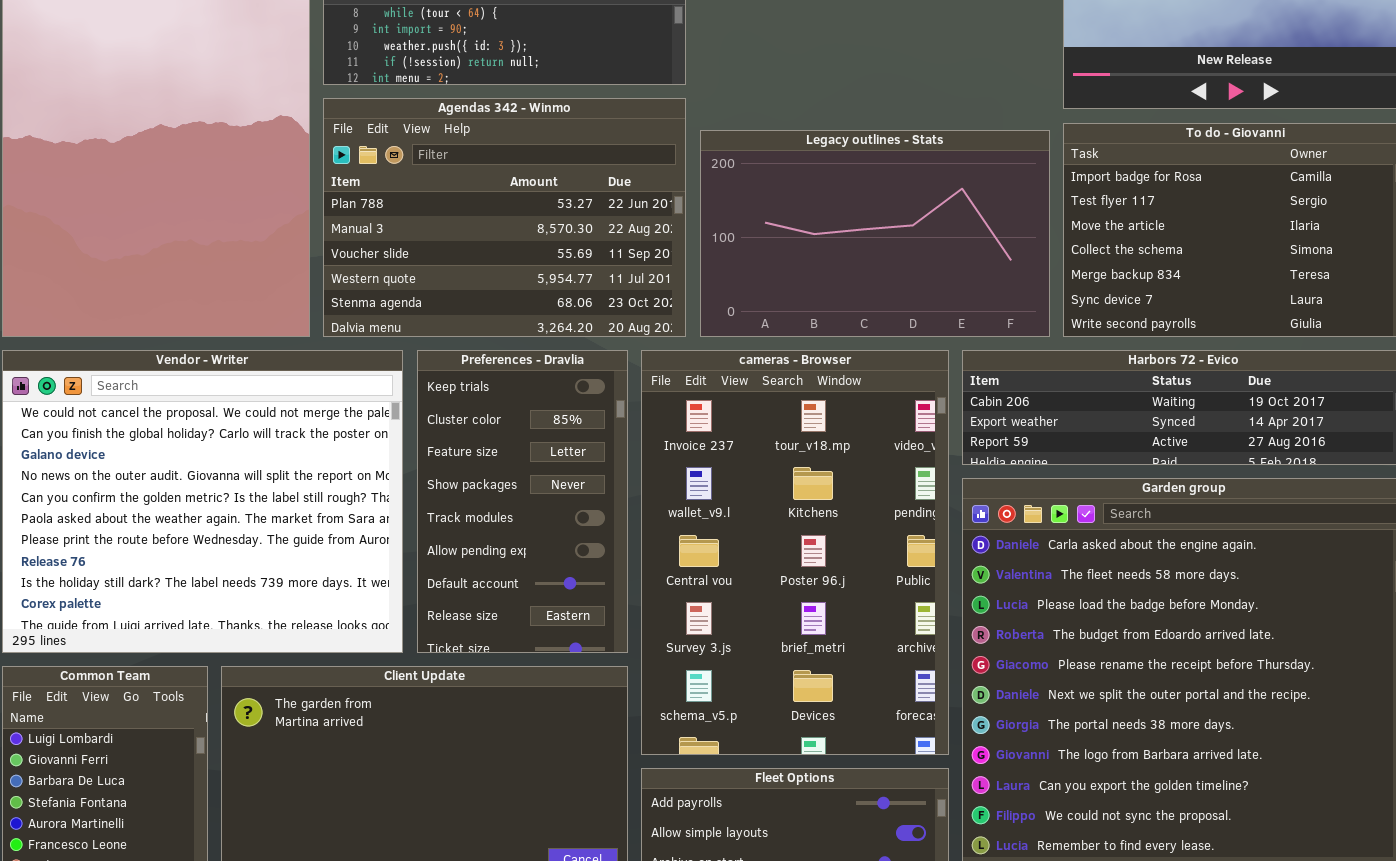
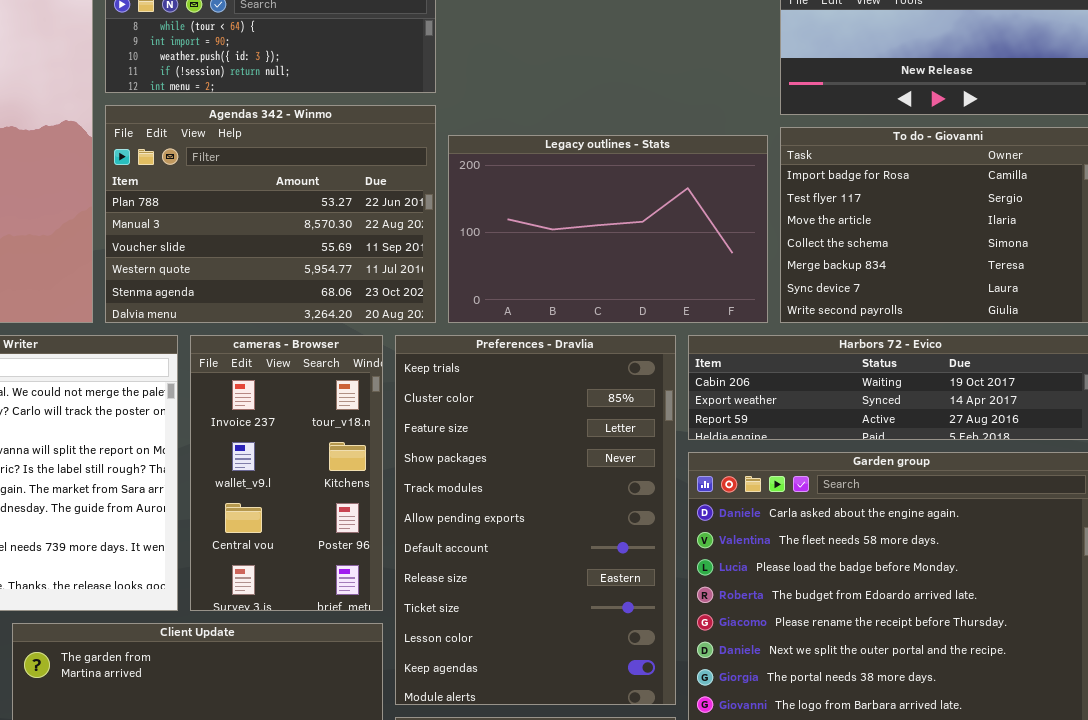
Preferences - Dravlia: [417,350,628,653] -> [395,335,676,705], moved, resized
cameras - Browser: [641,350,949,755] -> [190,335,383,611], moved, resized

